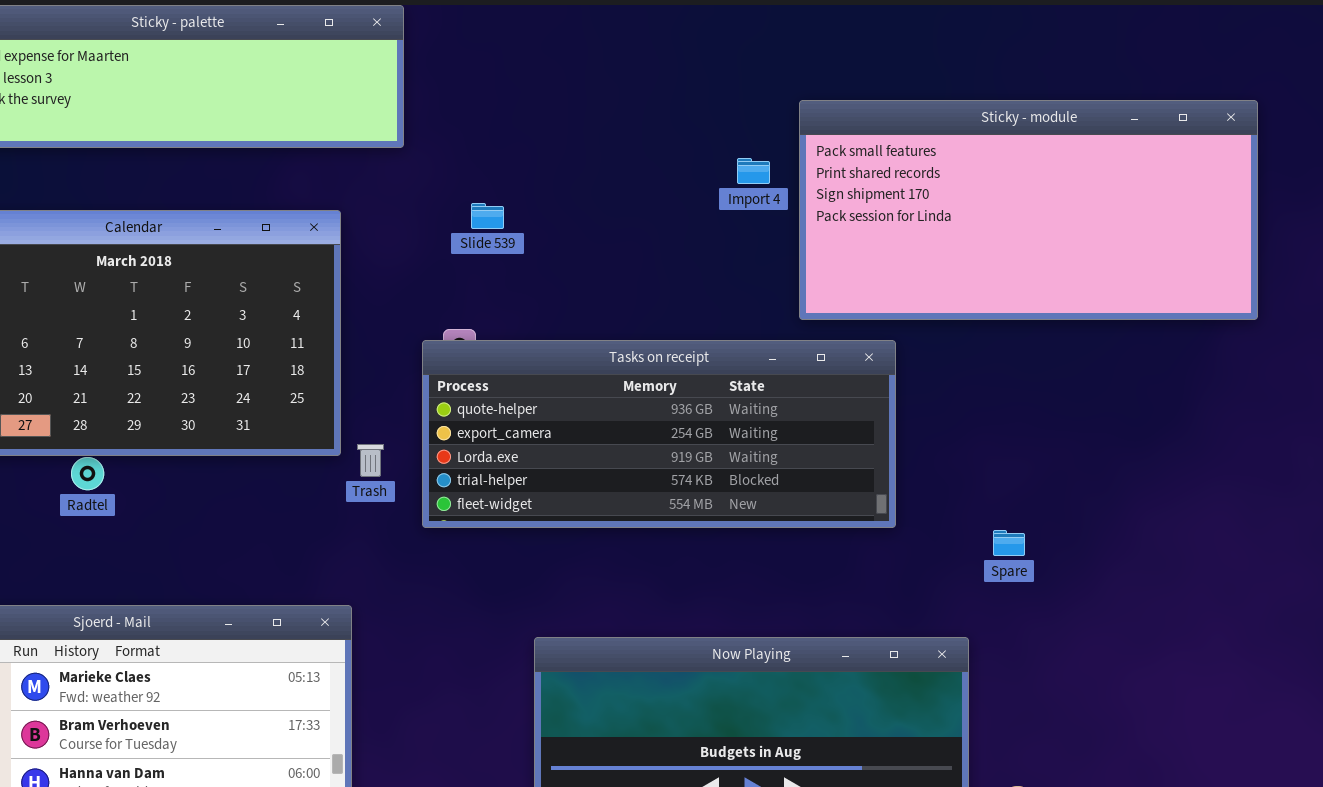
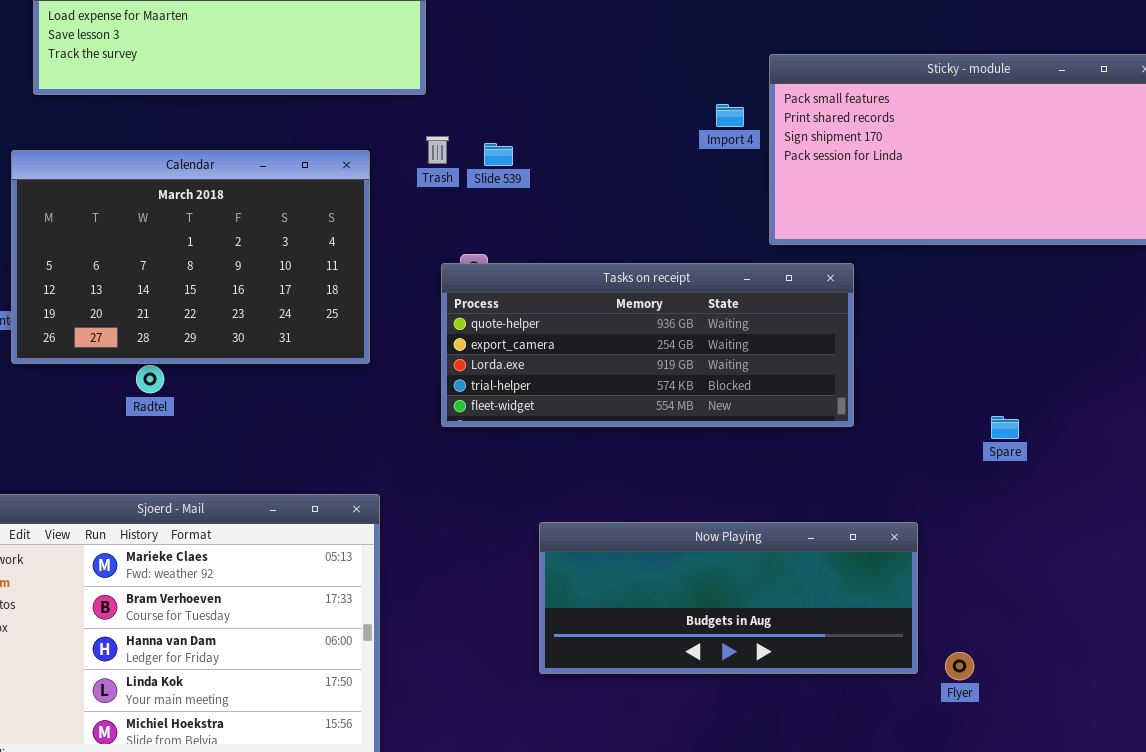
Trash: [357,444,384,477] -> [426,136,449,164], moved
Spare: [993,530,1025,556] -> [991,416,1019,439], moved

